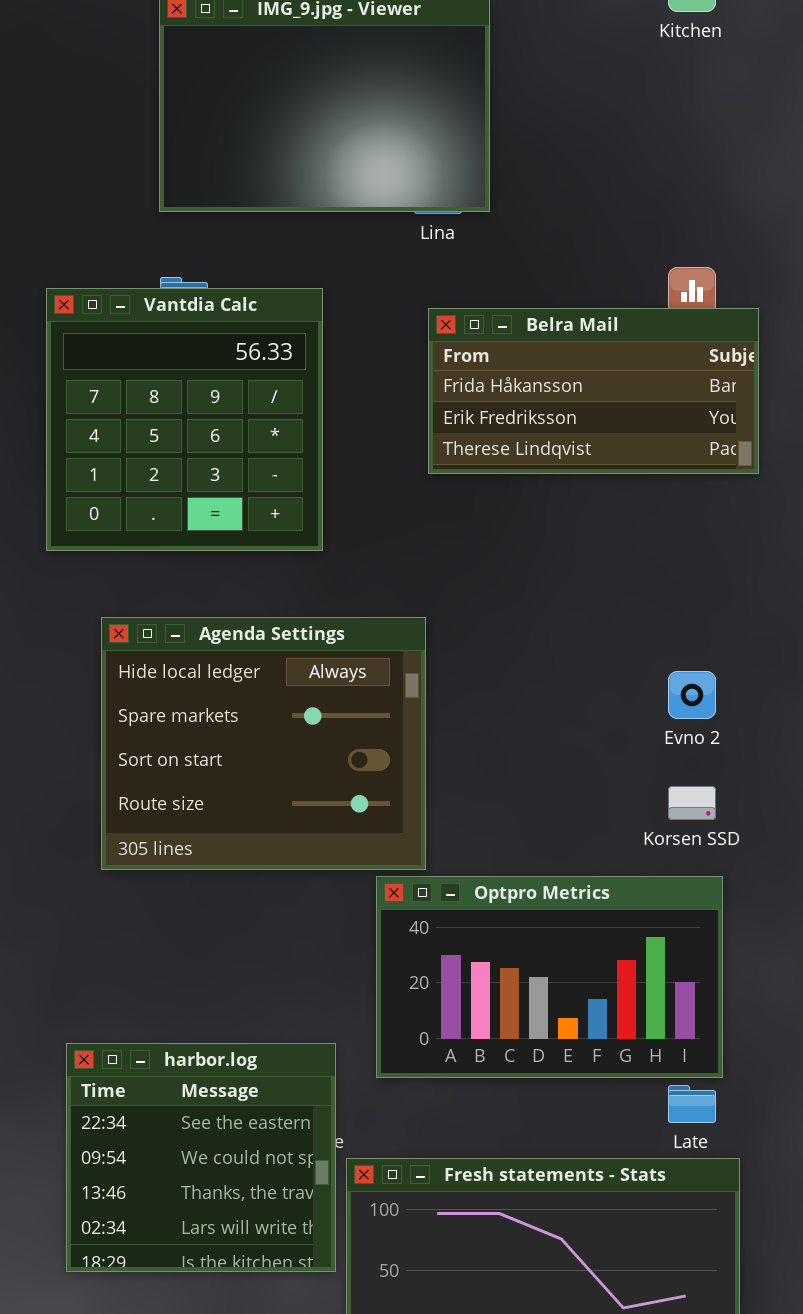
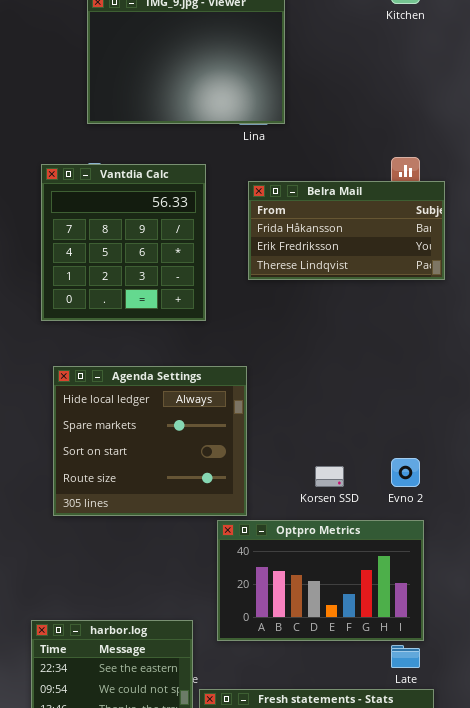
Vantdia Calc: [46,288,323,551] -> [41,164,206,321], moved
Evno 2: [668,671,716,719] -> [391,458,420,487], moved
Korsen SSD: [668,786,716,820] -> [315,466,344,487], moved

